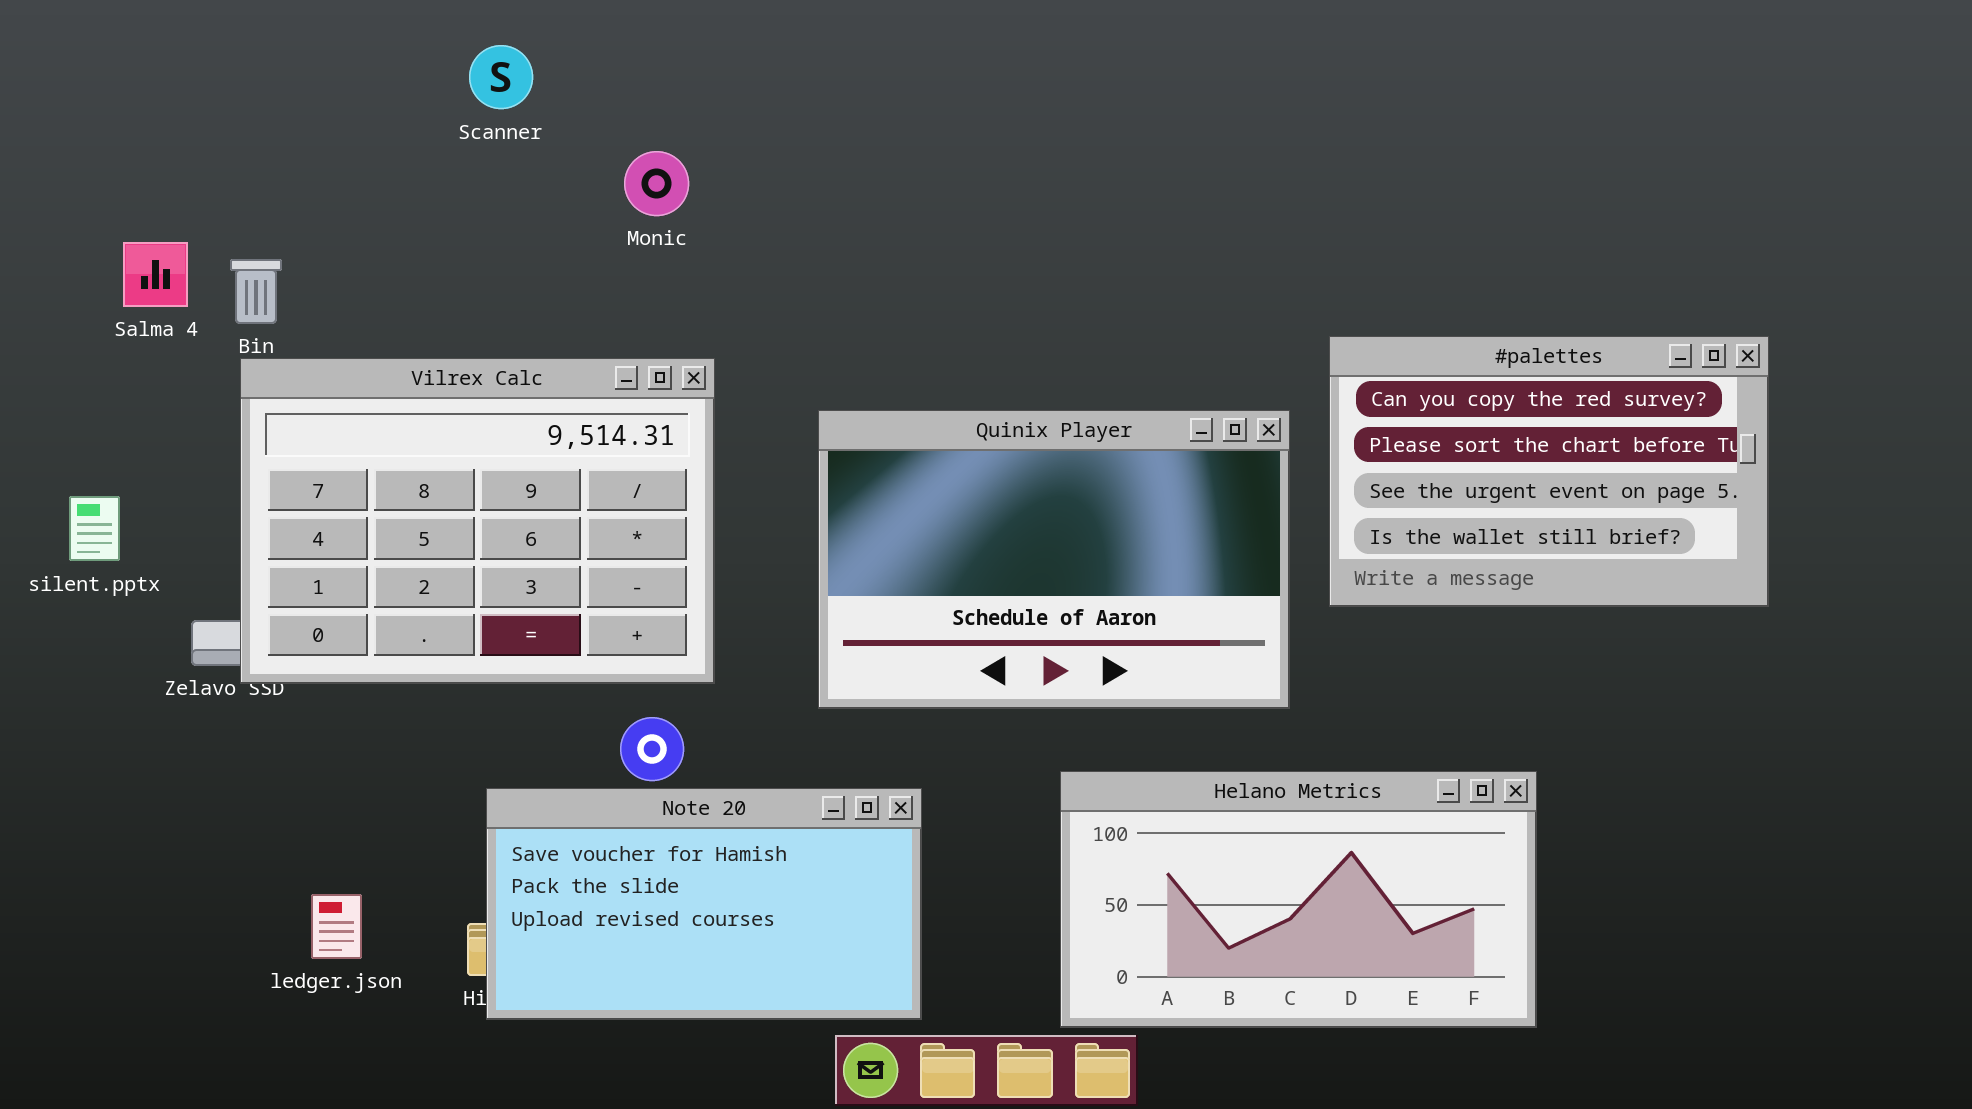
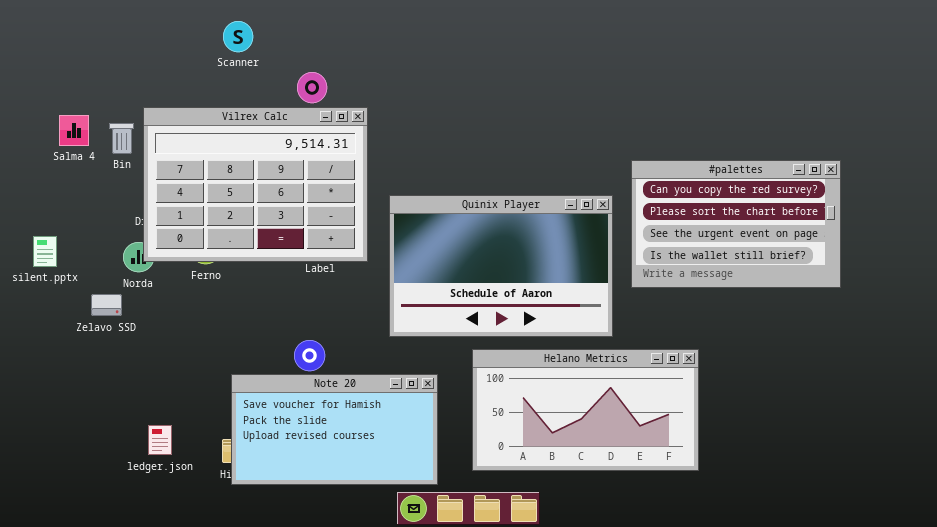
Vilrex Calc: [240,358,715,684] -> [143,107,368,262], moved
Helano Metrics: [1060,771,1537,1028] -> [472,349,699,471], moved

